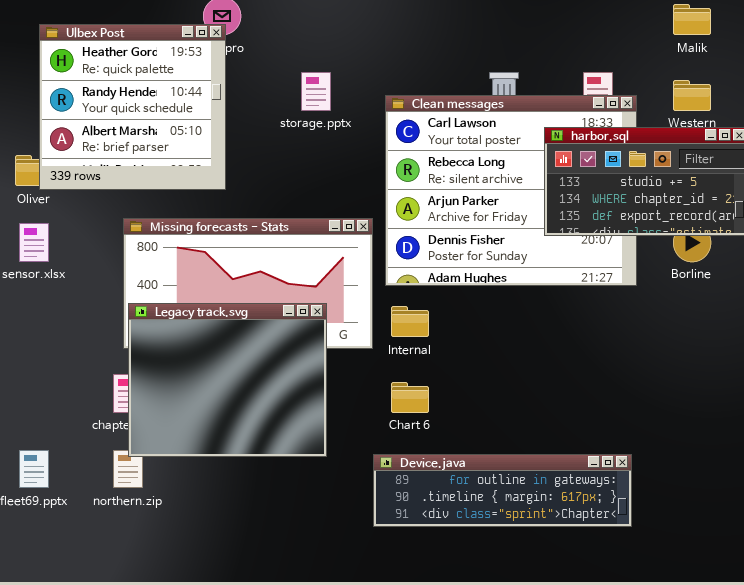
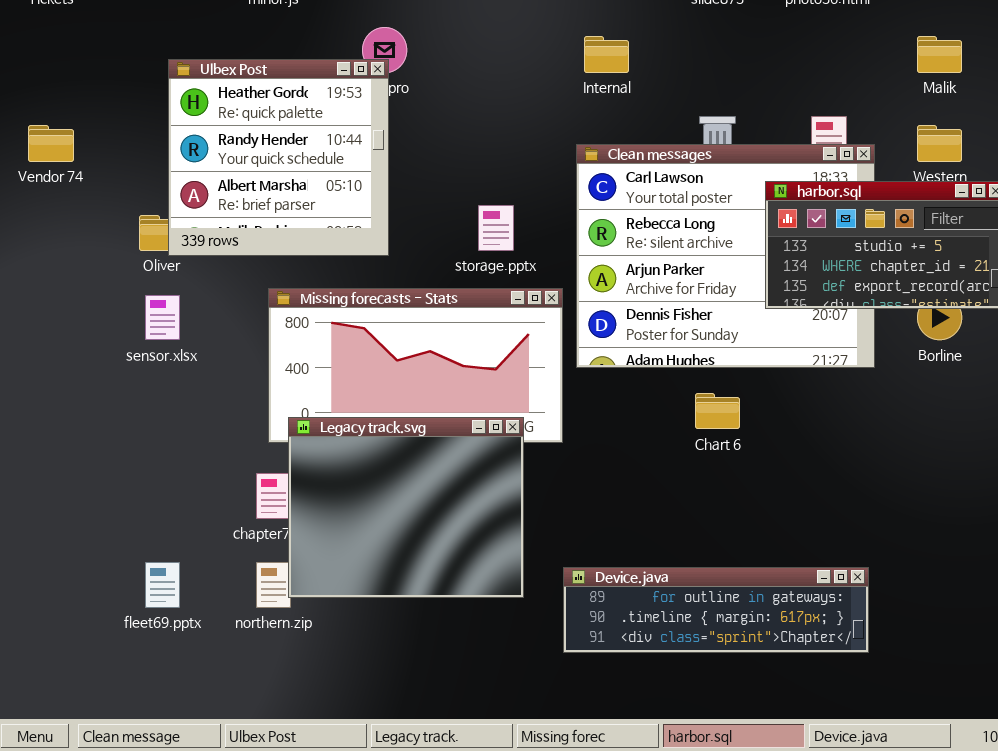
storage.pptx: [301,72,331,111] -> [478,205,514,251], moved
Legacy track.svg: [128,303,327,457] -> [288,417,524,598], moved
Internal: [391,306,429,337] -> [584,36,629,73], moved
Chart 6: [391,382,429,413] -> [695,393,740,429], moved

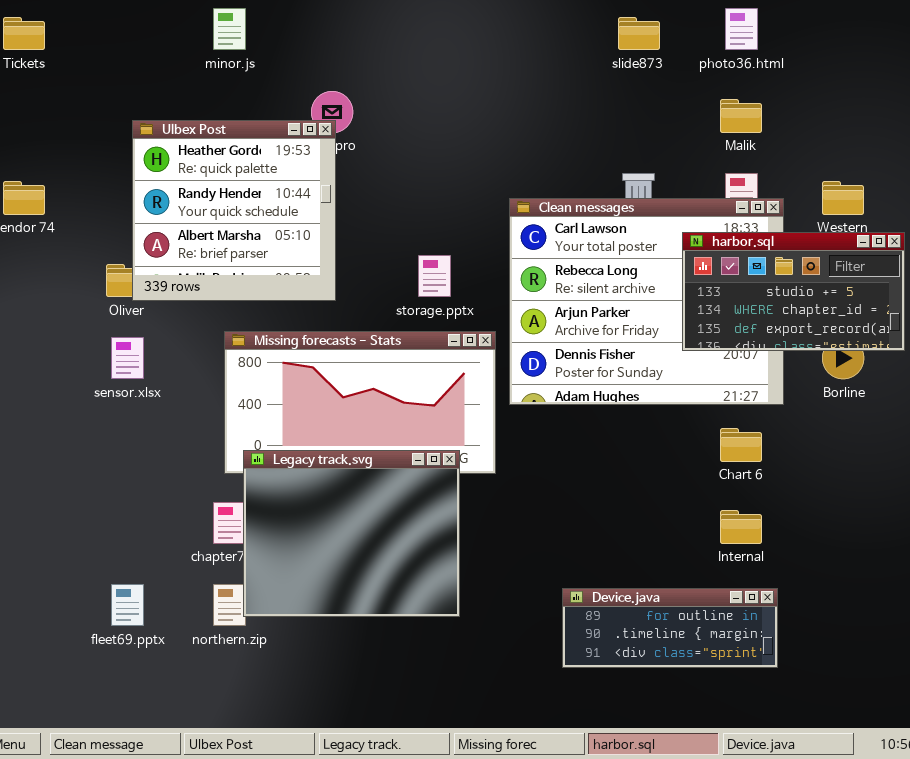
Internal: [584,36,629,73] -> [720,510,762,544], moved
Malik: [917,36,962,73] -> [720,99,762,133], moved
Chart 6: [695,393,740,429] -> [720,428,762,462], moved
Device.java: [563,567,869,653] -> [562,588,778,668], resized

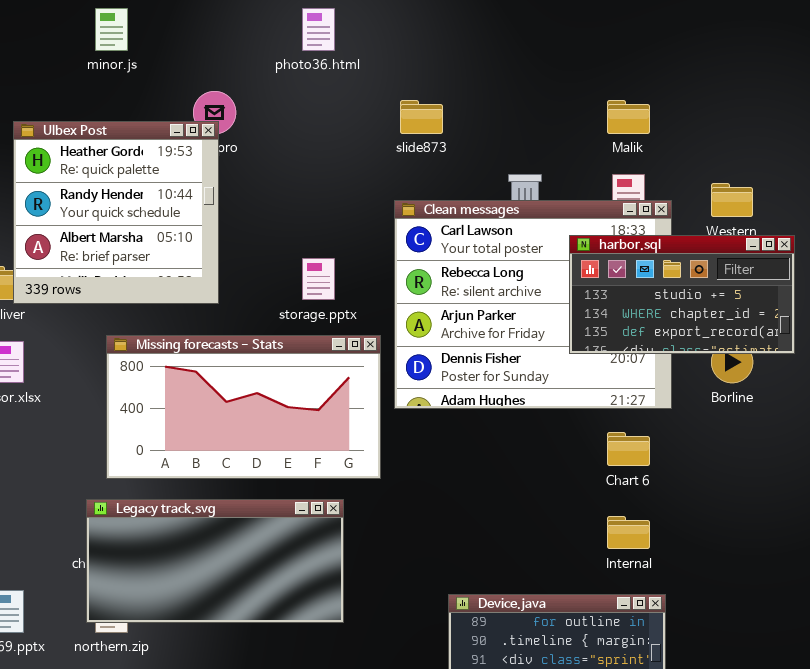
photo36.html: [725,8,758,50] -> [302,8,335,51], moved
slide873: [618,17,660,50] -> [400,100,443,134], moved
Legacy track.svg: [243,450,460,617] -> [86,499,344,623], resized

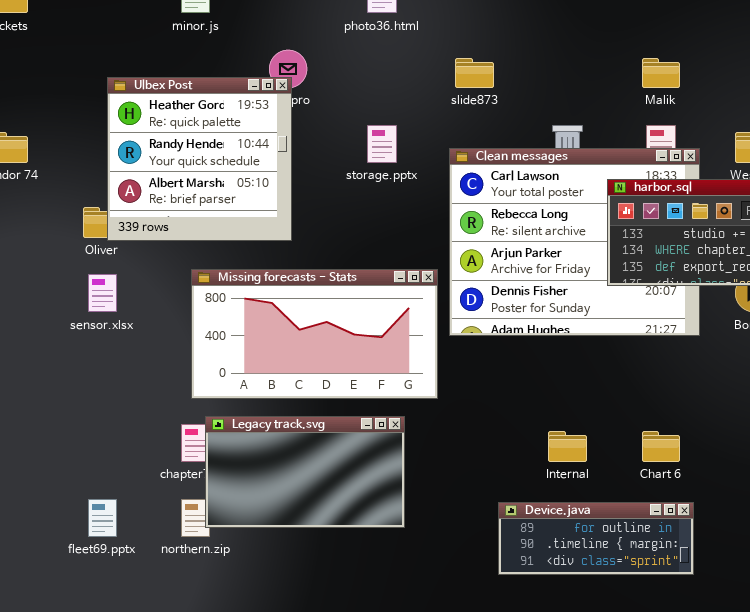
storage.pptx: [302,258,335,300] -> [367,125,397,163], moved
Chart 6: [607,432,650,466] -> [642,431,680,462], moved
Legacy track.svg: [86,499,344,623] -> [205,416,405,528], resized
Internal: [607,516,650,549] -> [548,431,587,462], moved

